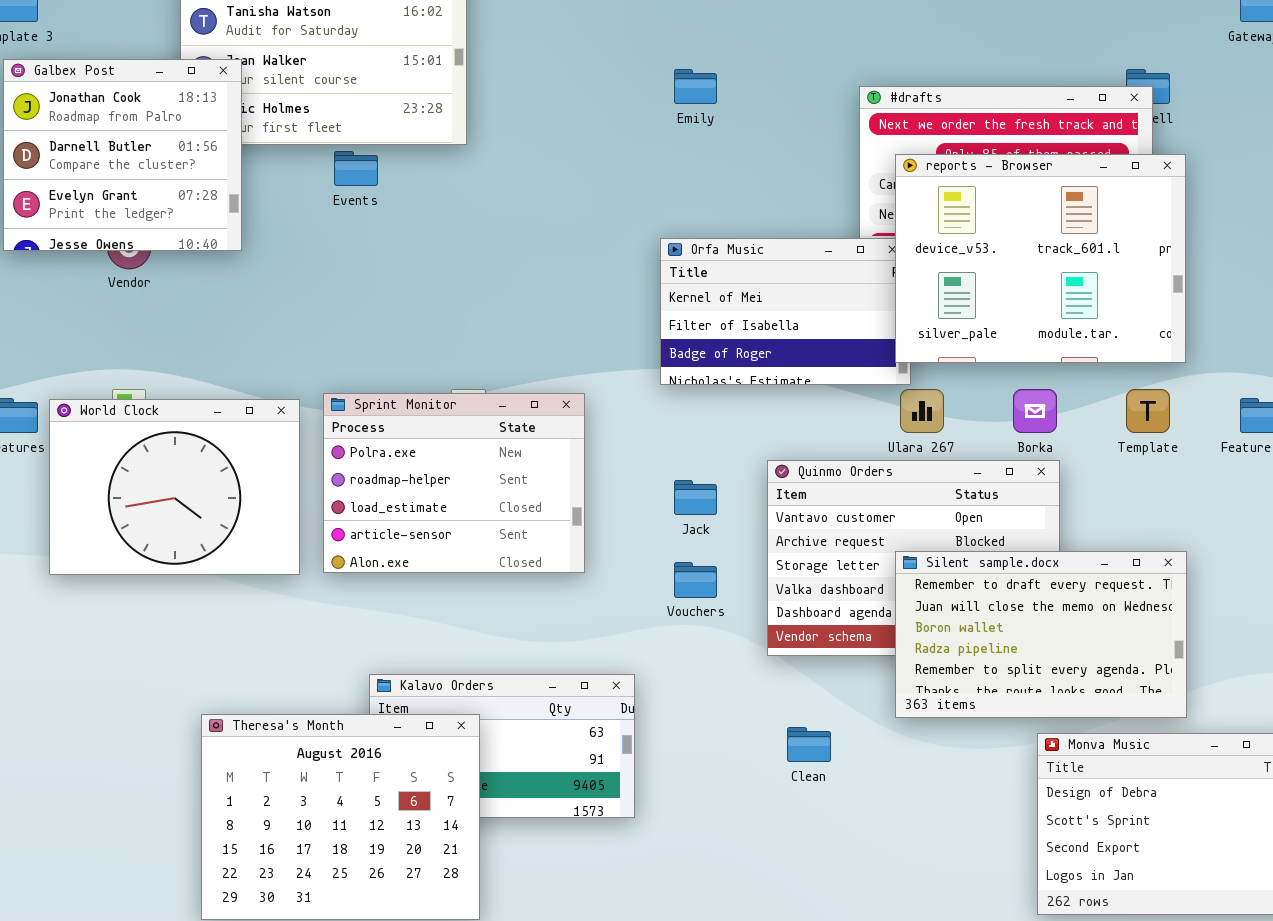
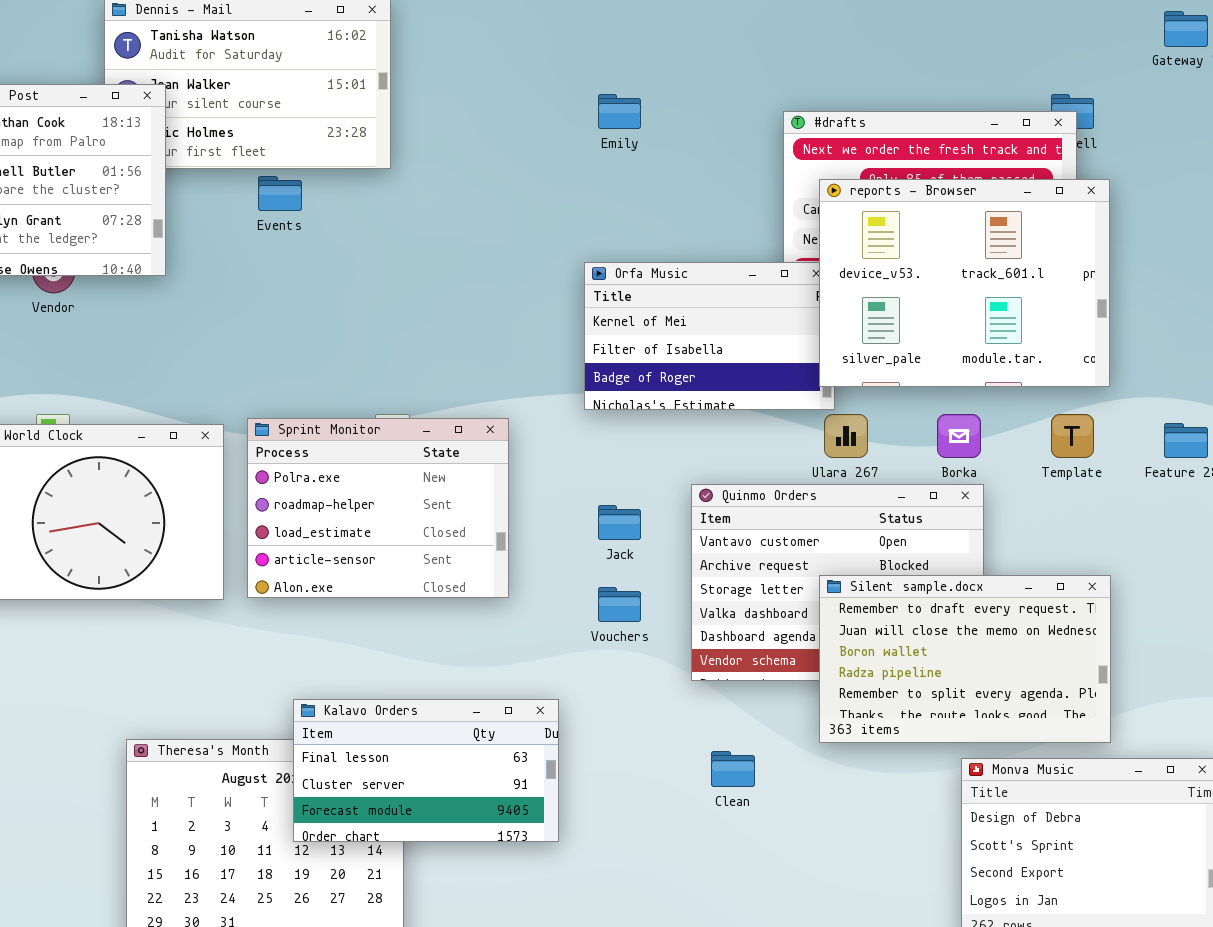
Kalavo Orders: [369,674,635,818] -> [293,699,559,842], raised

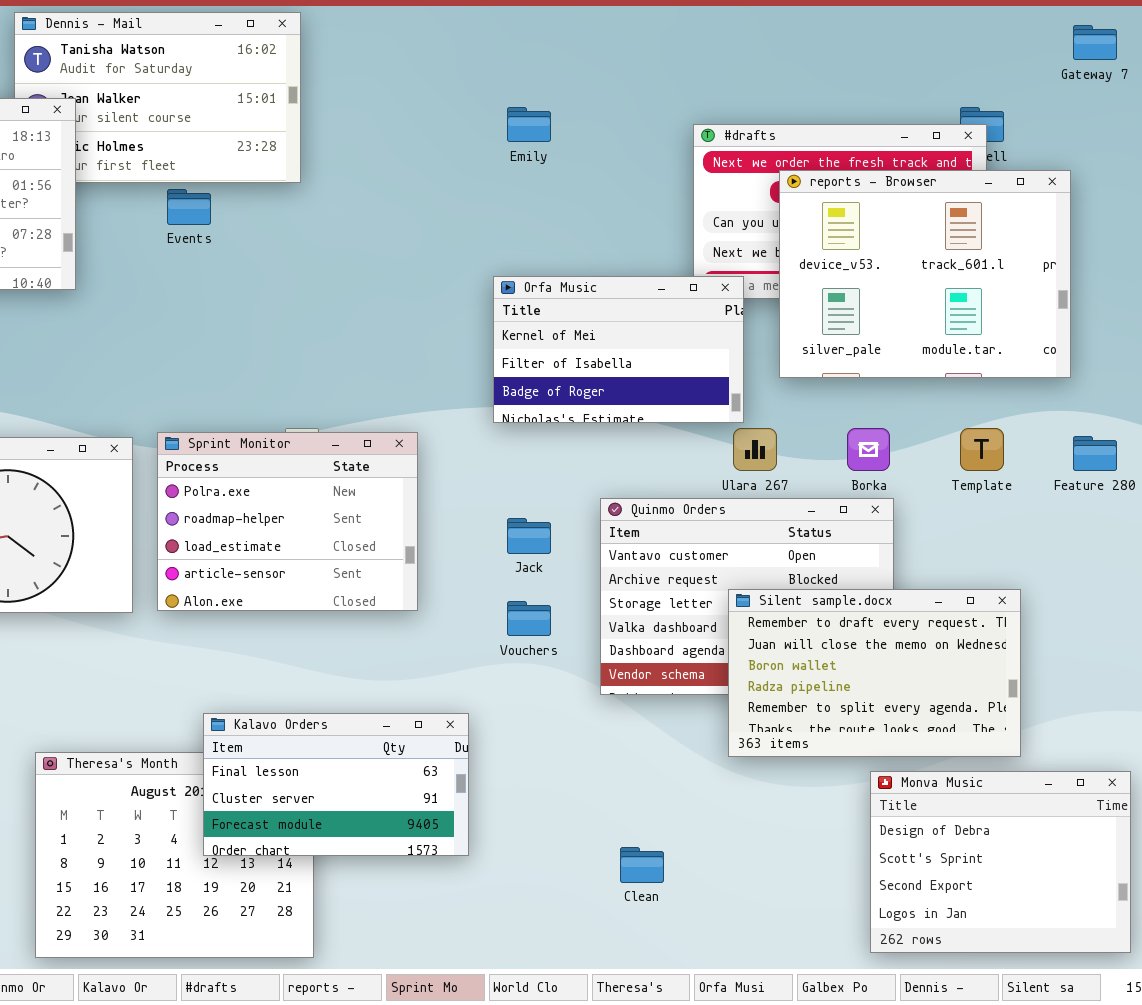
reports - Browser: [819,179,1110,387] -> [779,170,1071,378], moved
Clean: [711,751,755,787] -> [620,847,664,883], moved

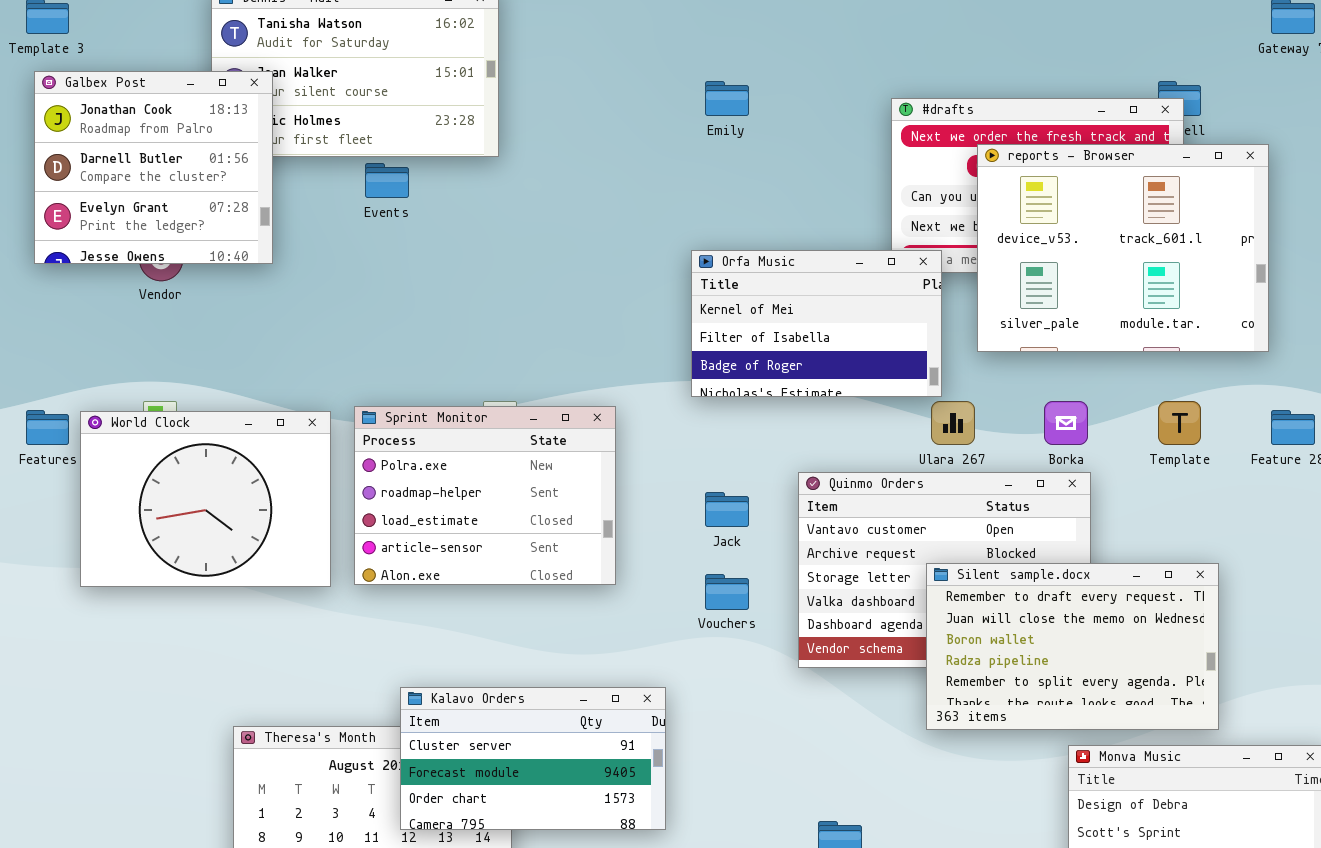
Kalavo Orders: [203,713,469,856] -> [400,687,666,830], scrolled down 1 row

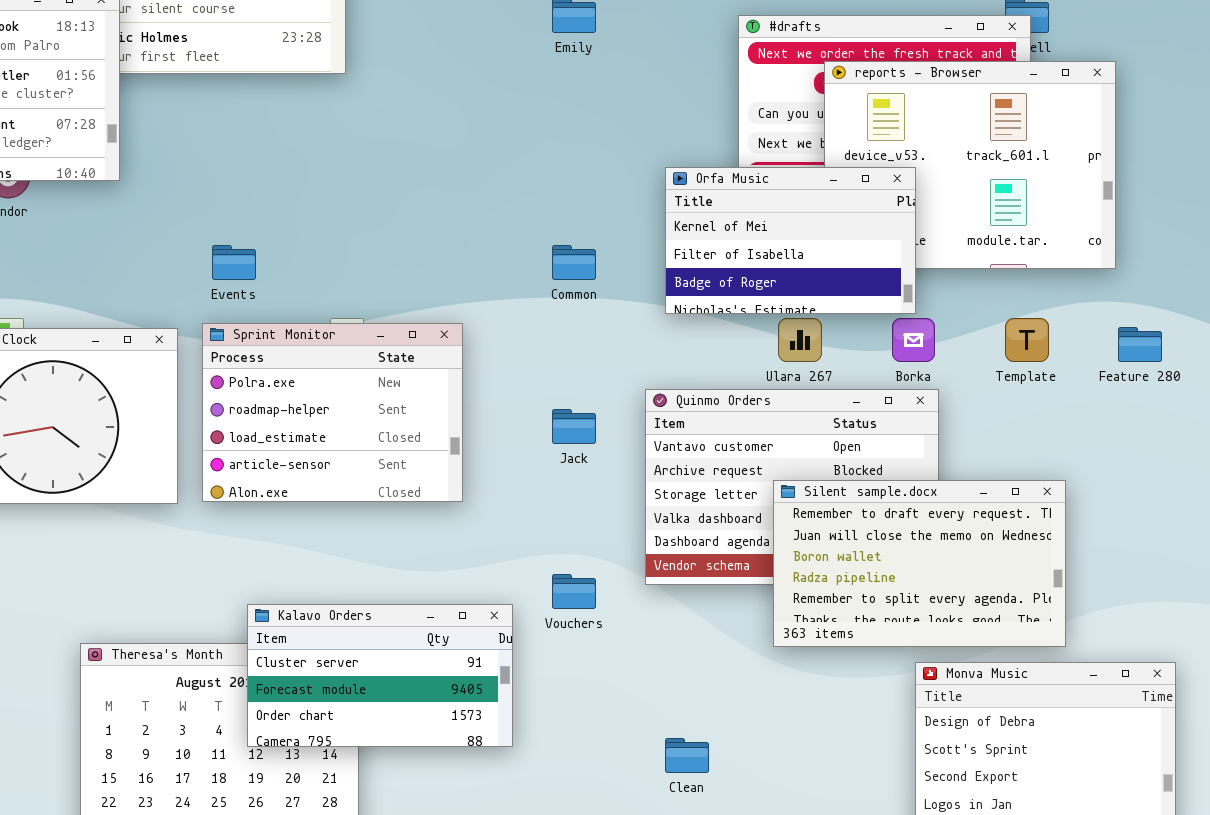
Events: [365,163,409,198] -> [212,245,256,280], moved
Orfa Music: [691,250,942,397] -> [665,167,916,314], moved
Vouchers: [705,574,749,610] -> [552,574,596,609], moved

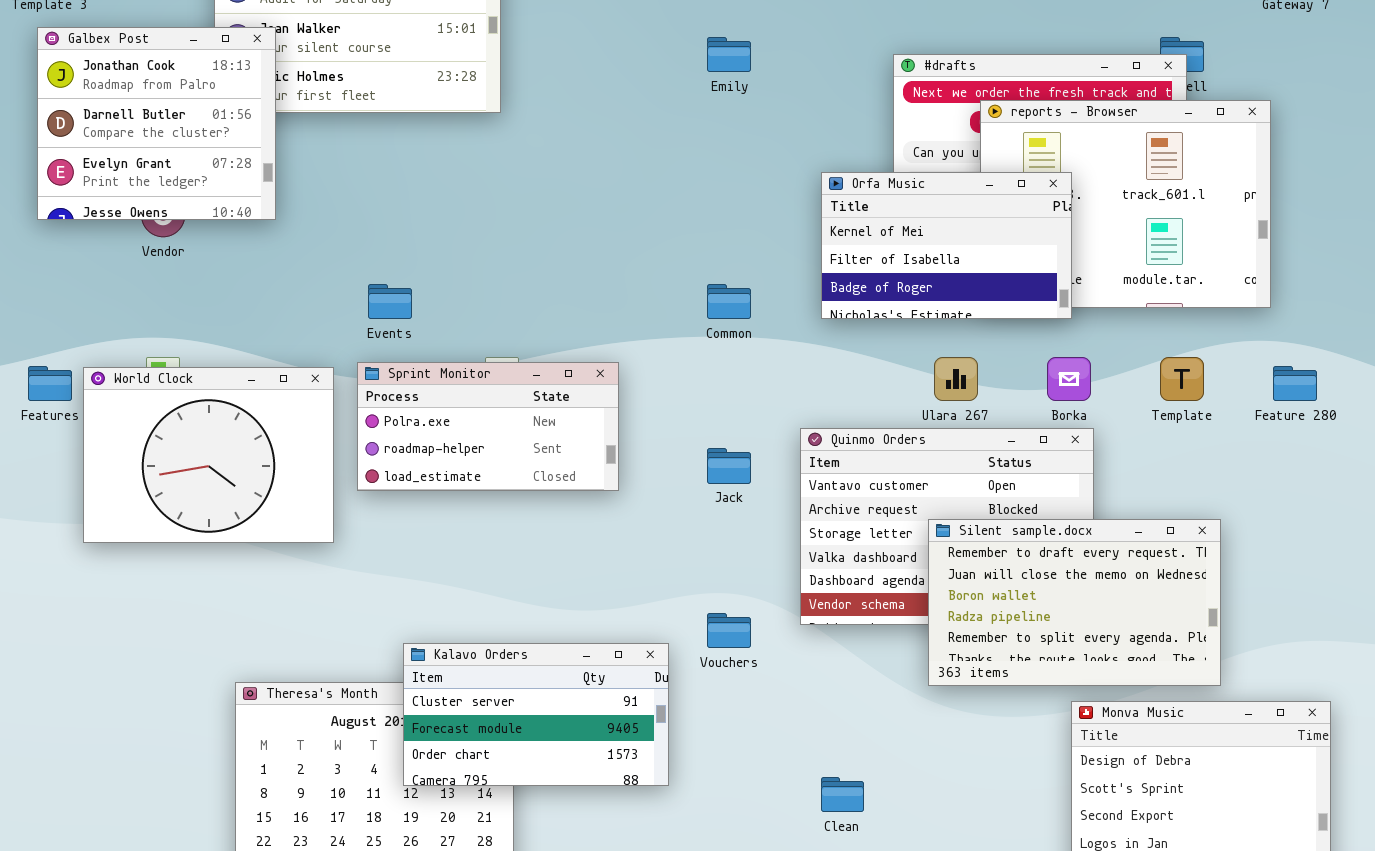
Orfa Music: [665,167,916,314] -> [821,172,1072,319], moved
Sprint Monitor: [202,323,463,502] -> [357,362,619,491], resized

